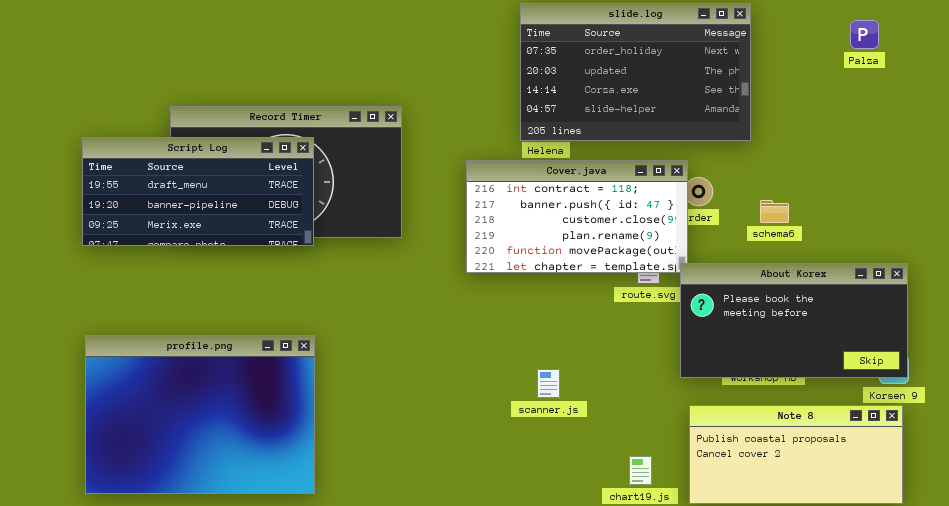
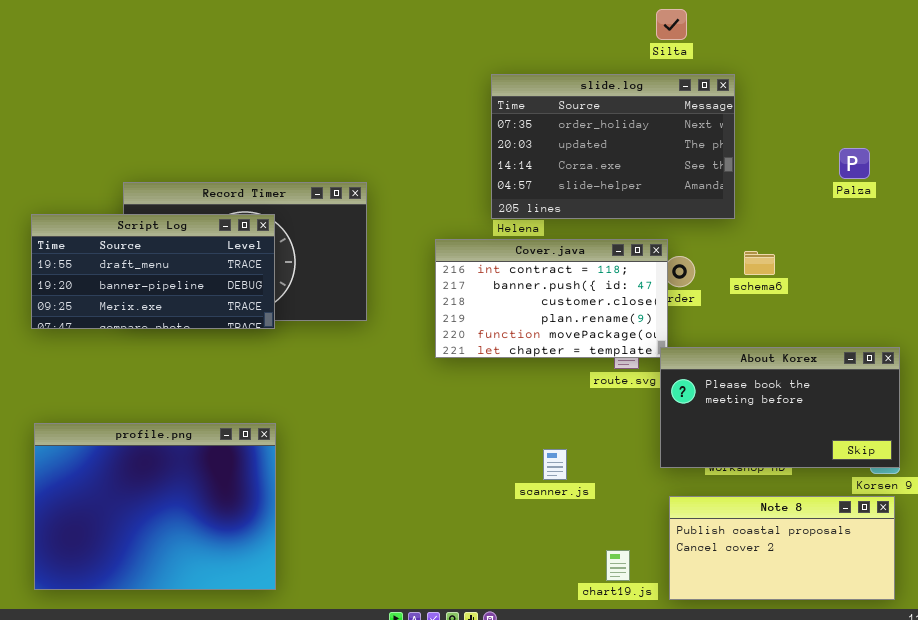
Palza: [850,20,879,49] -> [839,148,870,179], moved
schema6: [760,200,789,223] -> [744,251,775,275], moved
scanner.js: [537,369,560,398] -> [543,449,567,480], moved

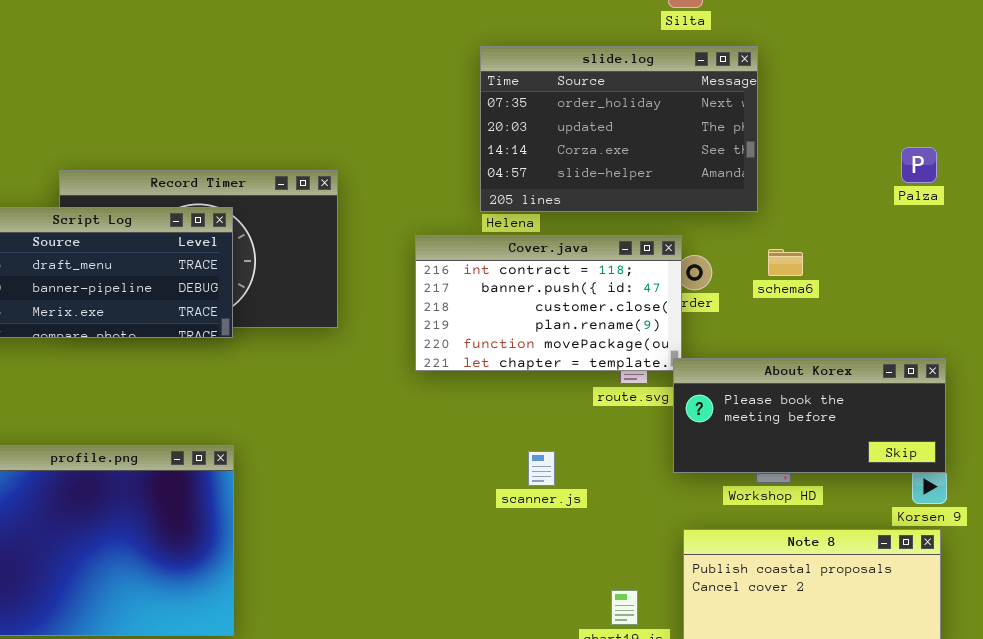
Palza: [839,148,870,179] -> [901,147,937,183], moved
About Korex: [660,347,900,468] -> [673,358,946,473], resized
scanner.js: [543,449,567,480] -> [528,451,555,486], moved

